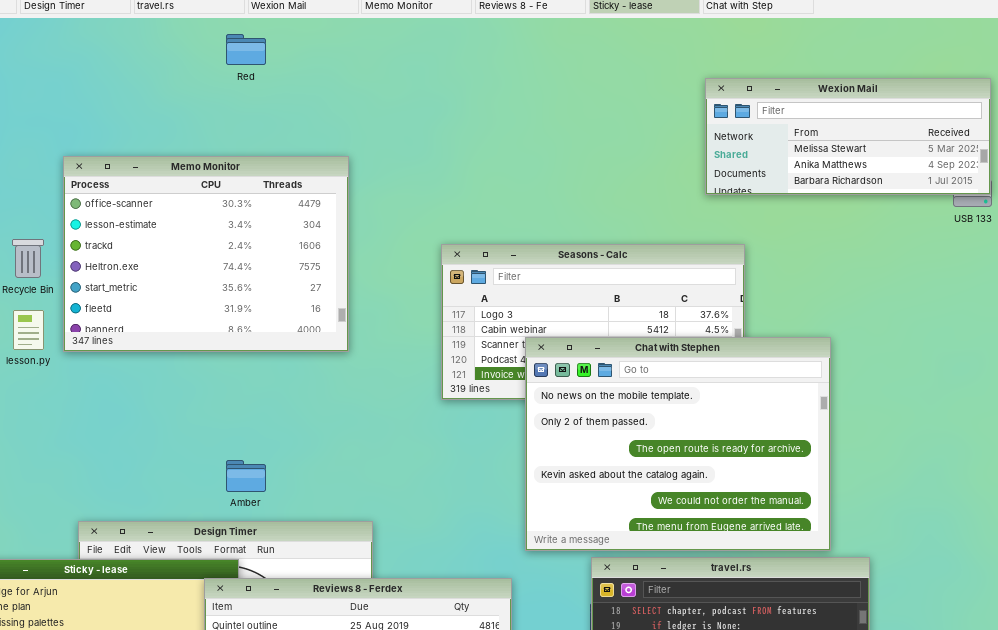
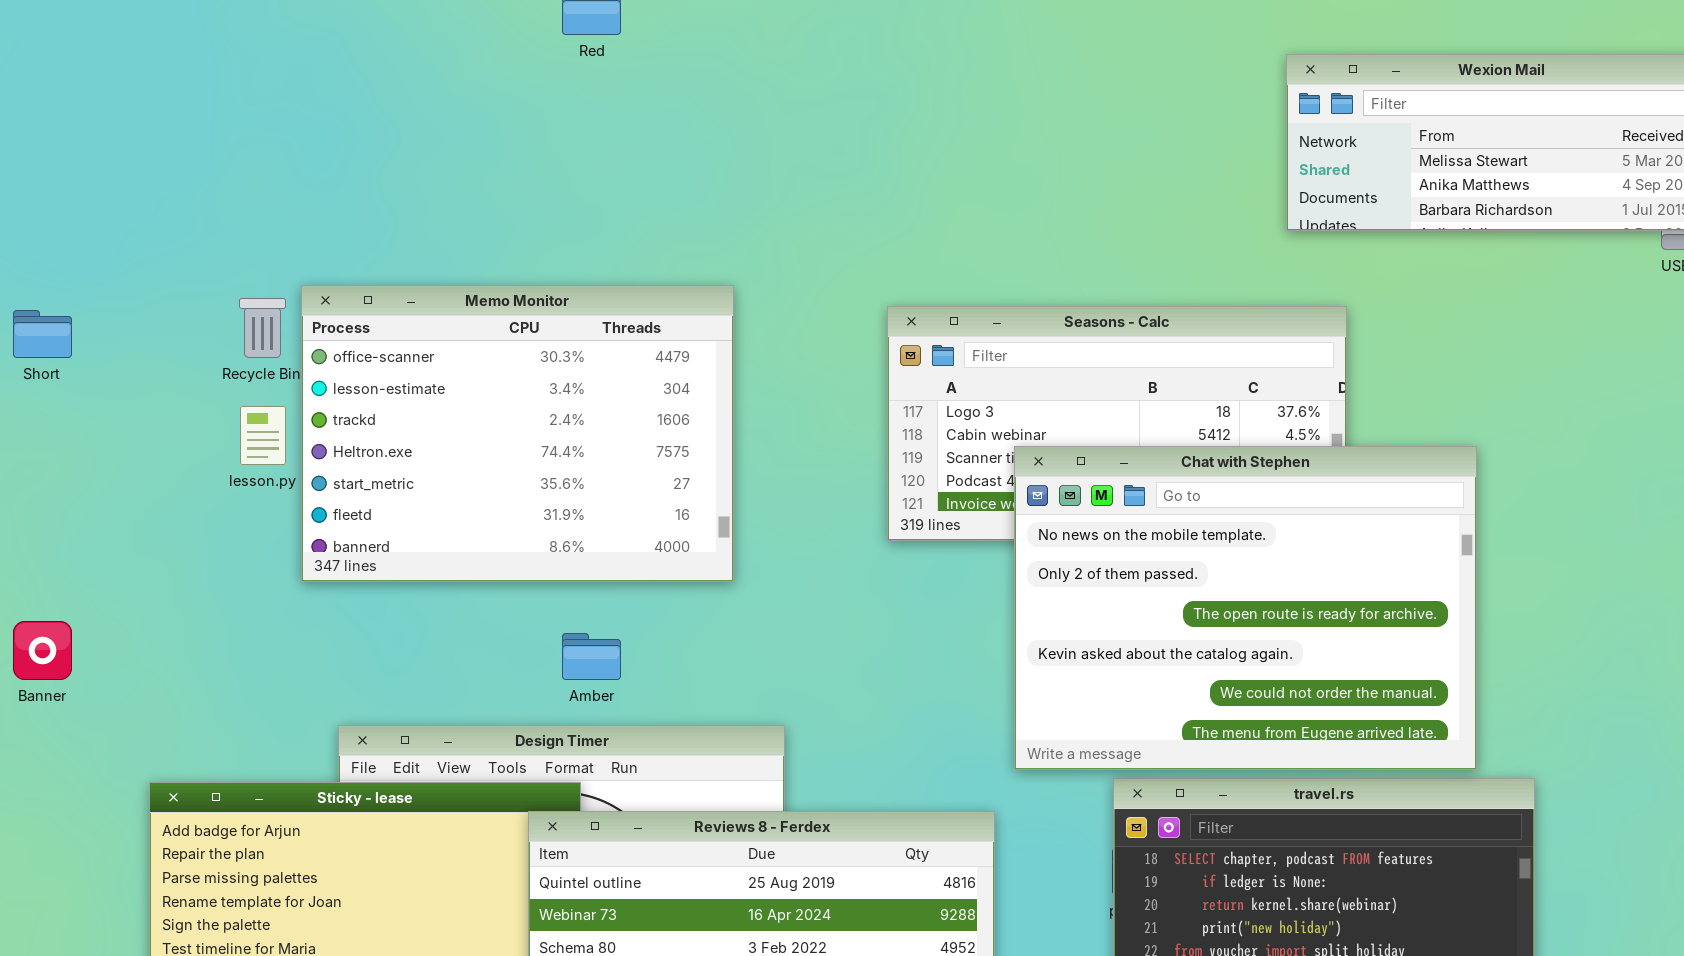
Memo Monitor: [63,156,349,352] -> [301,285,734,582], moved

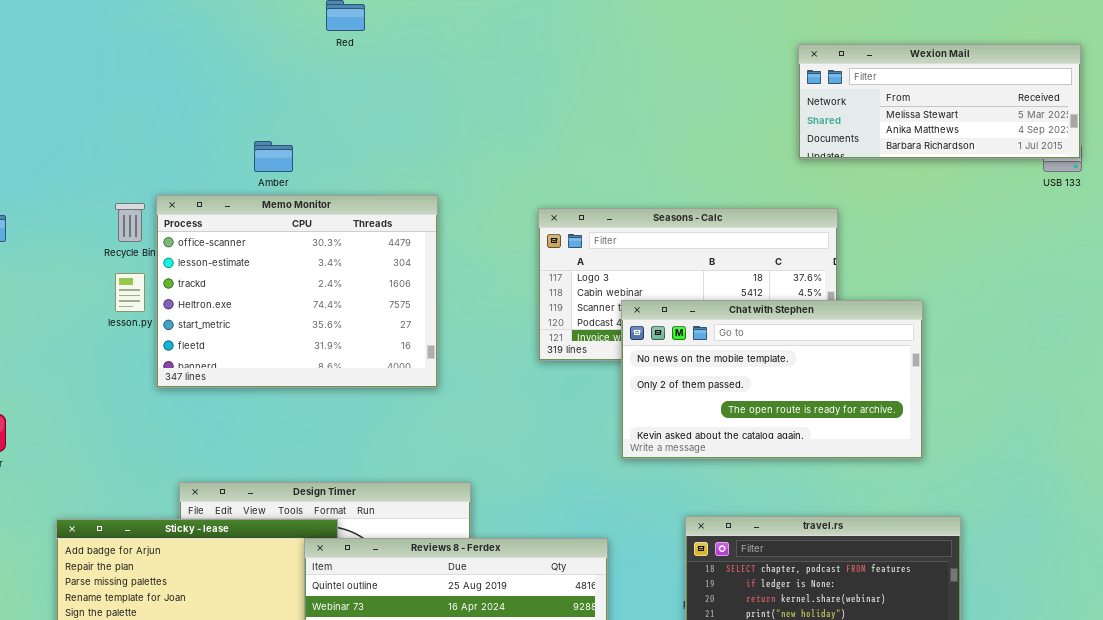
Chat with Stephen: [1014,446,1477,770] -> [621,300,923,459], resized
Amber: [562,633,621,680] -> [254,141,293,172], moved

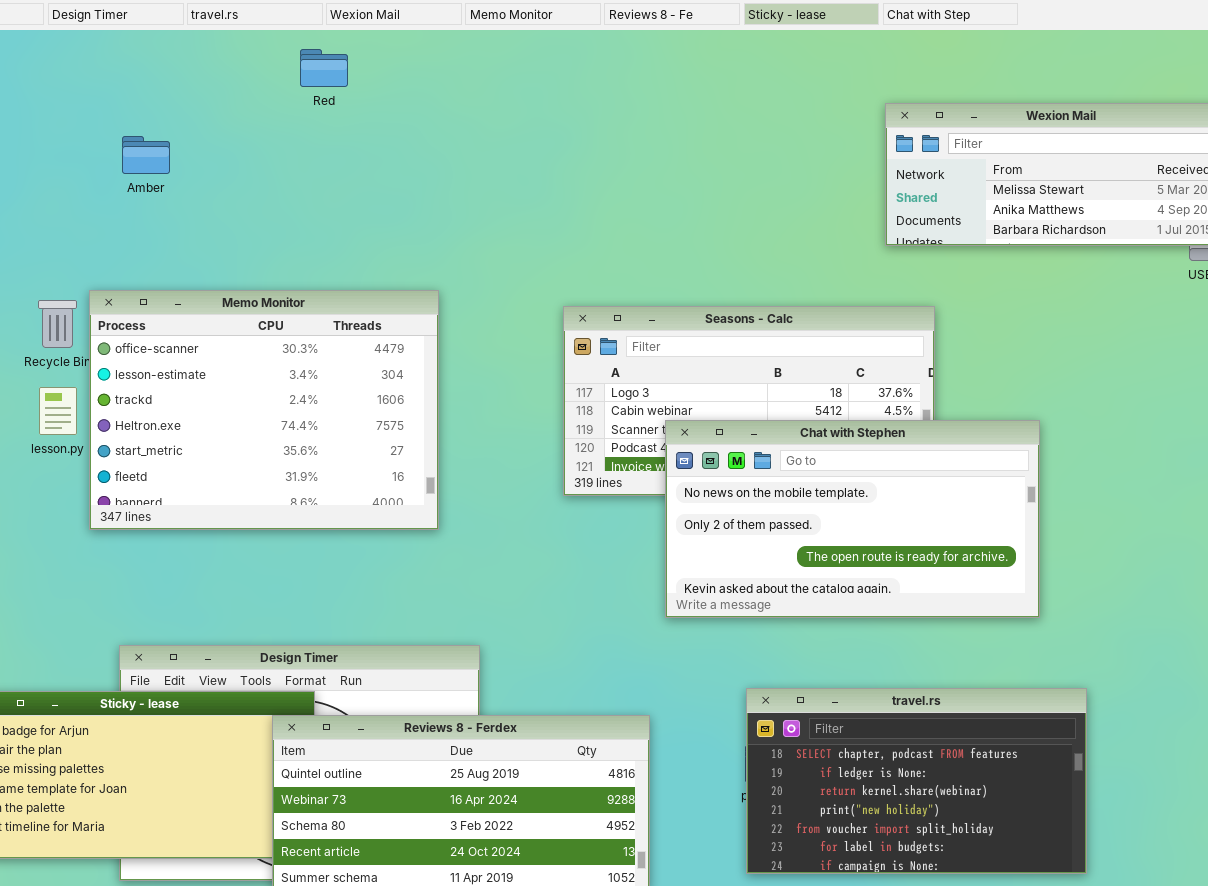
Amber: [254,141,293,172] -> [122,136,170,174], moved

